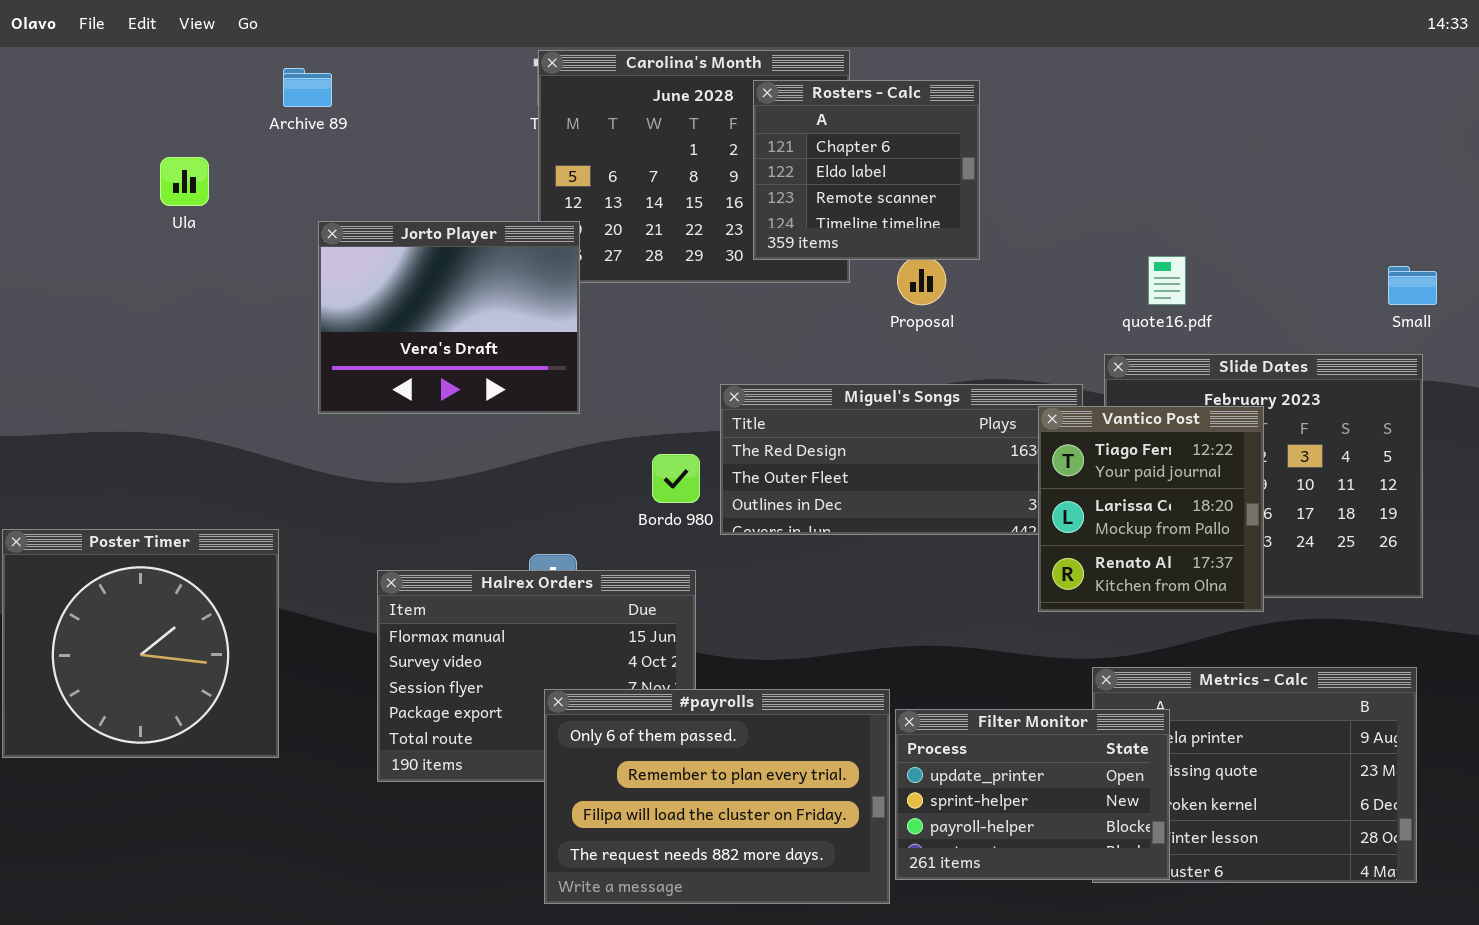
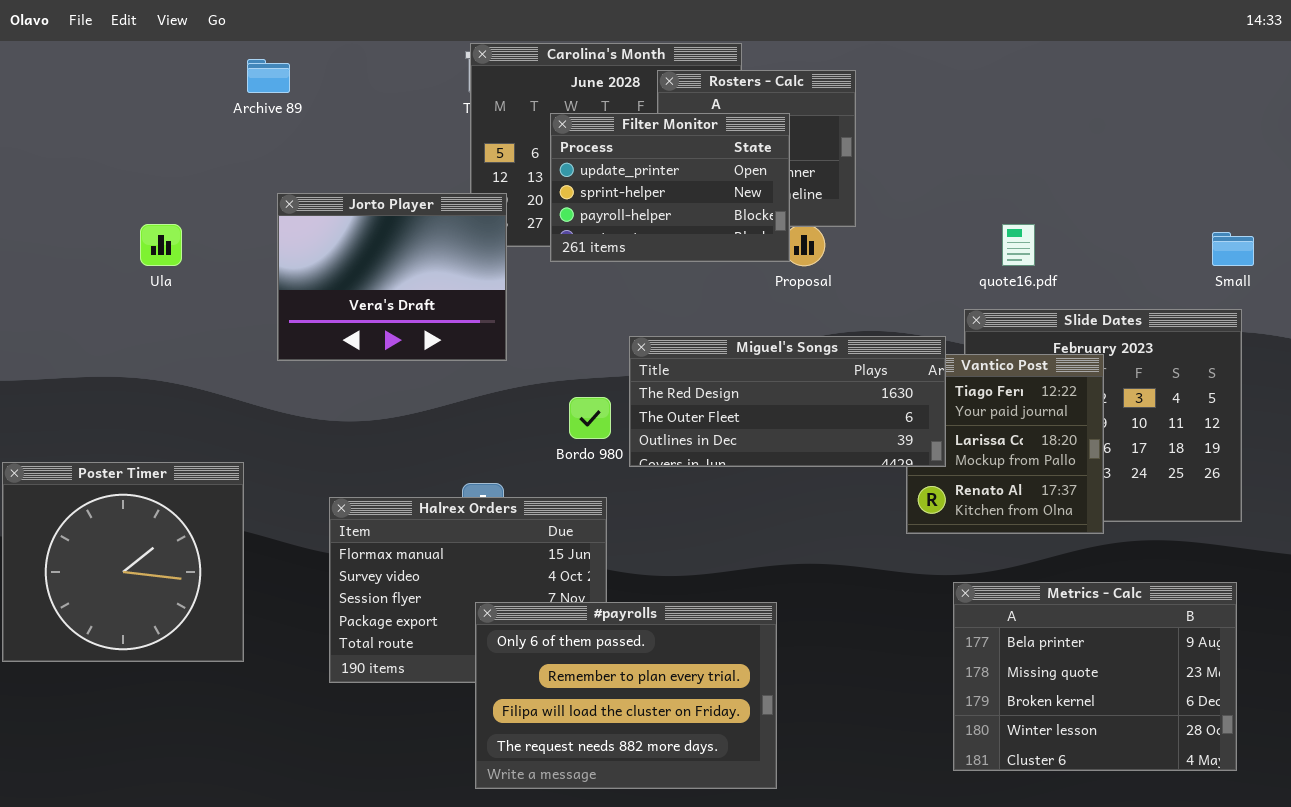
Ula: [160,157,209,206] -> [140,224,182,266], moved
Miguel's Songs: [720,384,1083,535] -> [629,336,946,467], raised
Filter Monitor: [895,709,1170,880] -> [550,113,790,262], moved

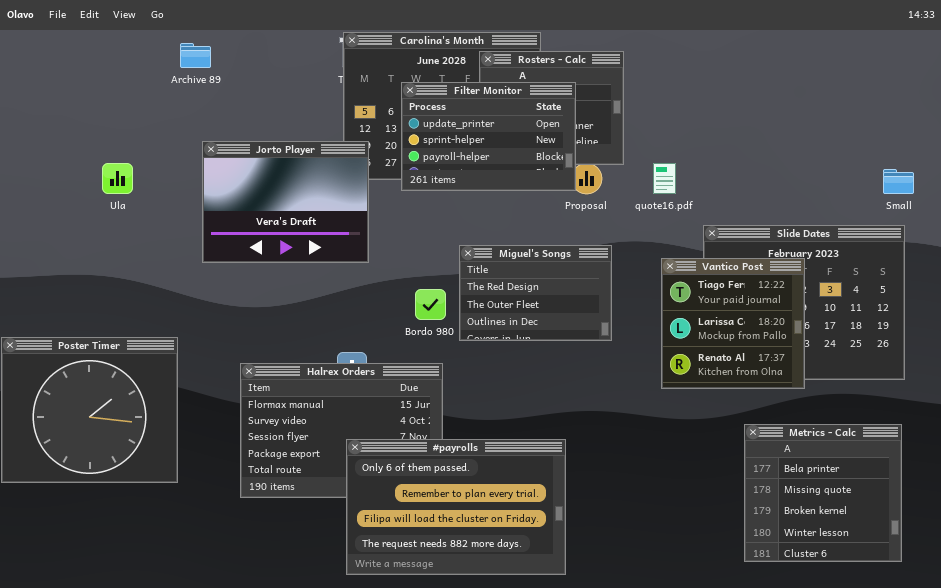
quote16.pdf: [1002,224,1035,266] -> [653,163,676,194], moved
Miguel's Songs: [629,336,946,467] -> [459,245,612,341], resized
Metrics - Calc: [953,582,1237,771] -> [744,424,902,562], resized

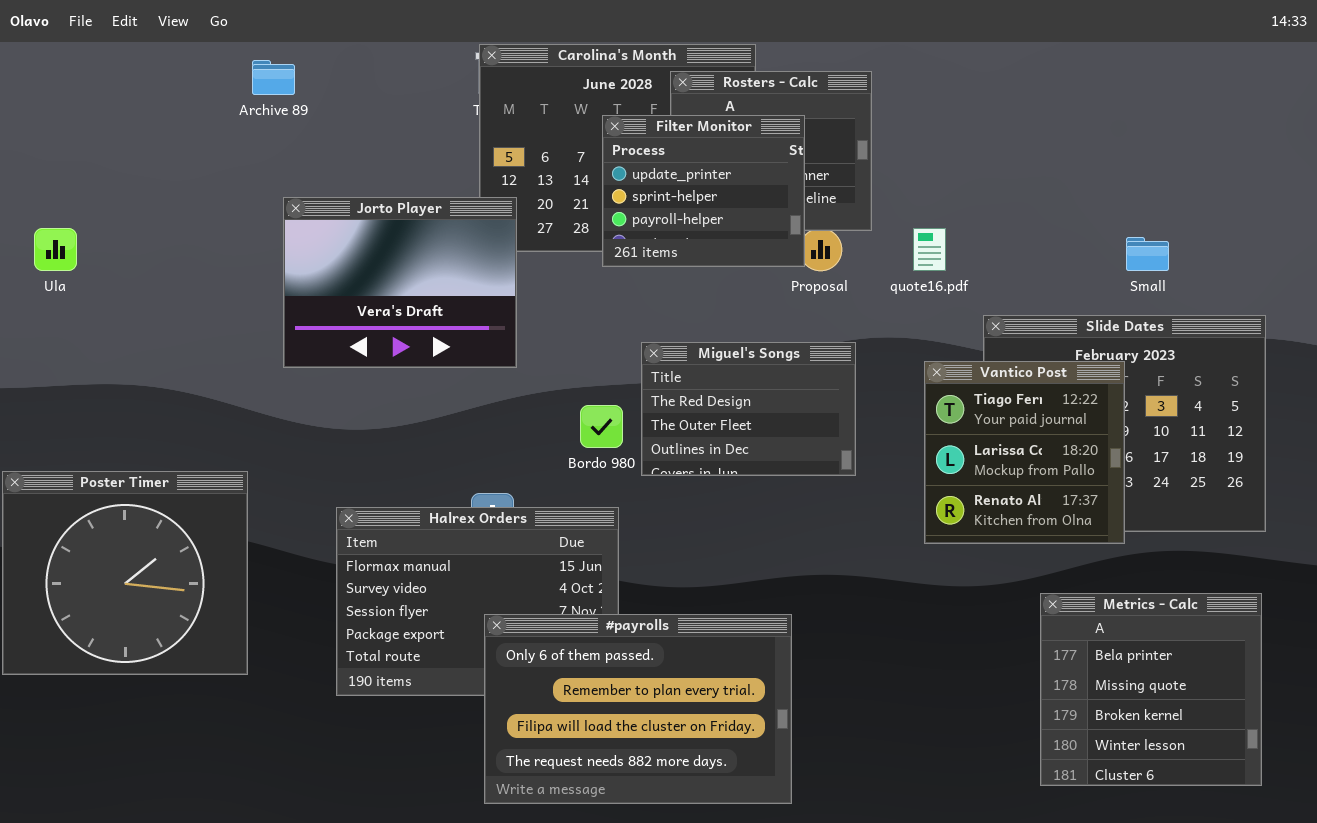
Filter Monitor: [401,82,576,191] -> [602,115,805,267], resized
Ula: [102,163,133,194] -> [34,228,77,271], moved
Small: [883,169,914,194] -> [1126,237,1169,271], moved

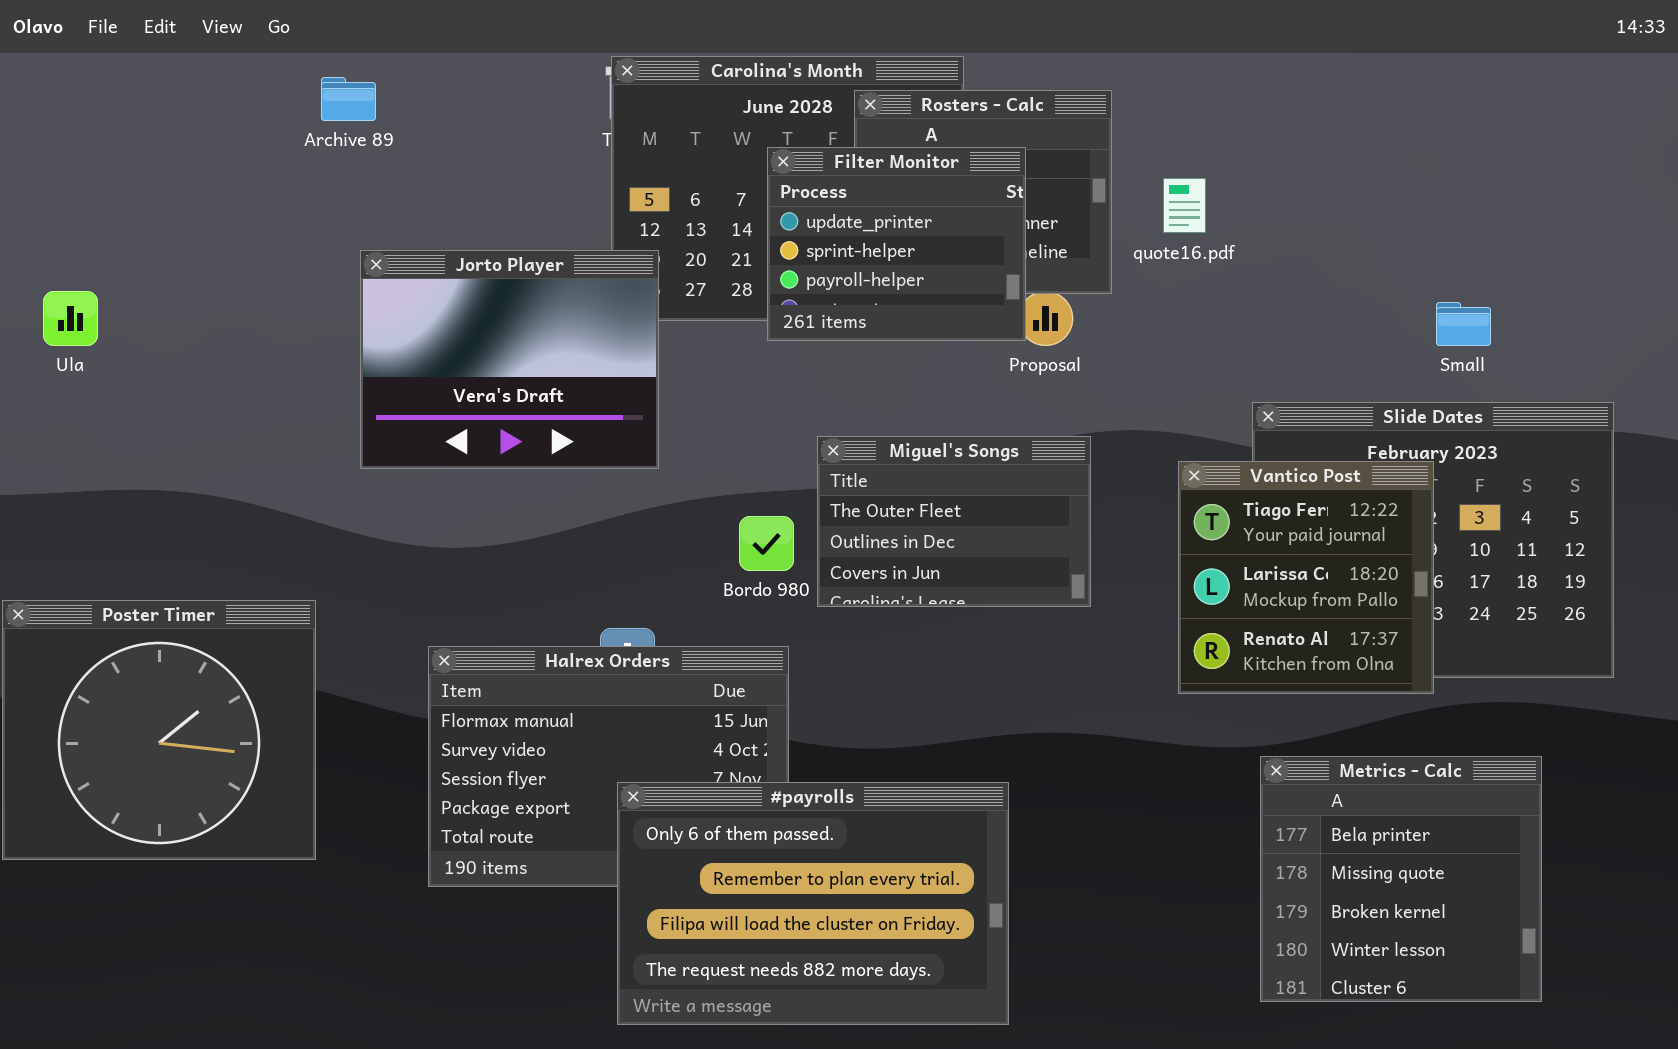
quote16.pdf: [913,228,946,271] -> [1163,178,1206,233], moved
Miguel's Songs: [641,342,856,476] -> [817,436,1091,607], scrolled down 1 row
Metrics - Calc: [1040,593,1262,786] -> [1260,756,1542,1002], moved

